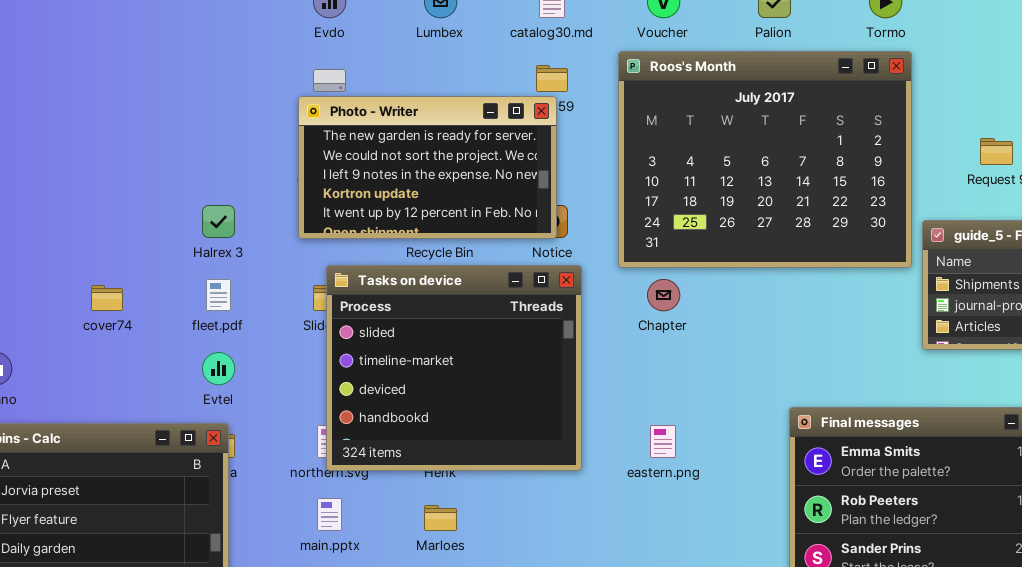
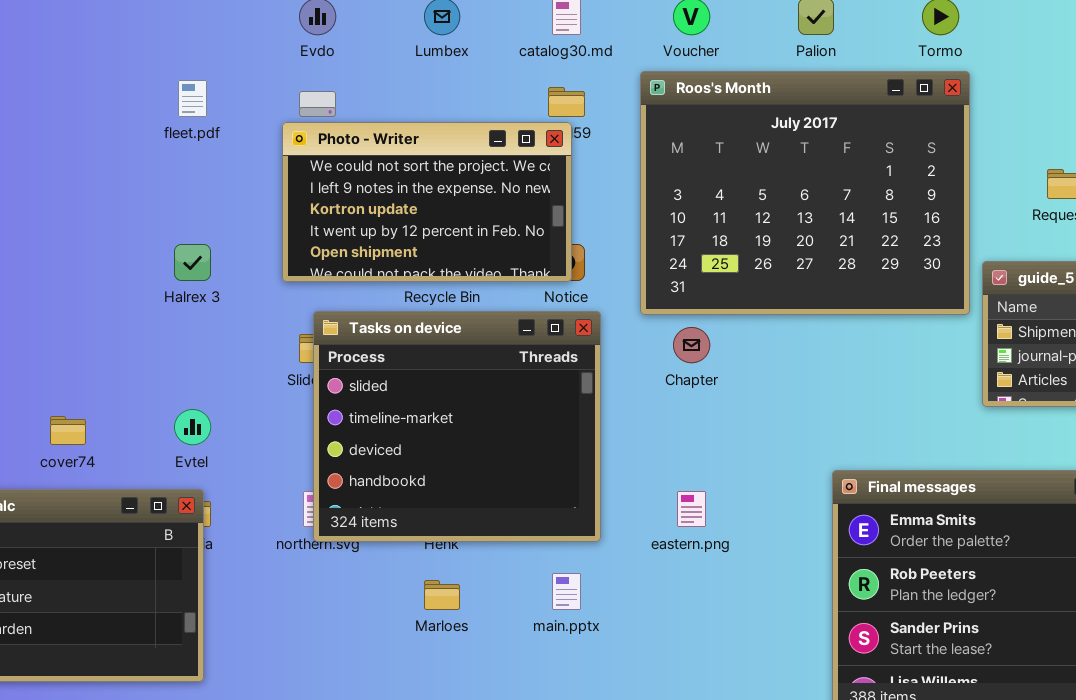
Photo - Writer: [298,96,557,239] -> [282,122,572,282], scrolled down 1 row
fleet.pdf: [206,279,231,311] -> [178,80,207,117], moved
cover74: [91,285,123,311] -> [50,416,86,445], moved
main.pptx: [317,498,342,531] -> [552,573,581,610], moved

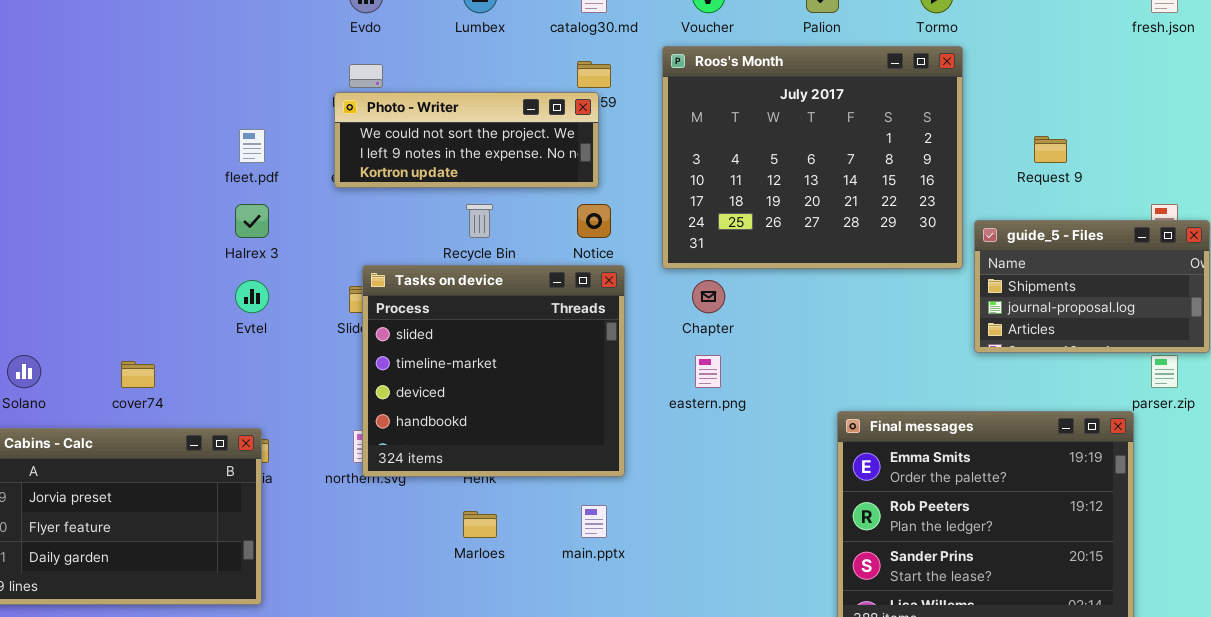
fleet.pdf: [178,80,207,117] -> [239,129,265,163], moved
Photo - Writer: [282,122,572,282] -> [334,92,599,188], resized
Evtel: [174,409,211,445] -> [235,280,269,313], moved
eastern.png: [677,491,706,527] -> [695,355,721,388], moved

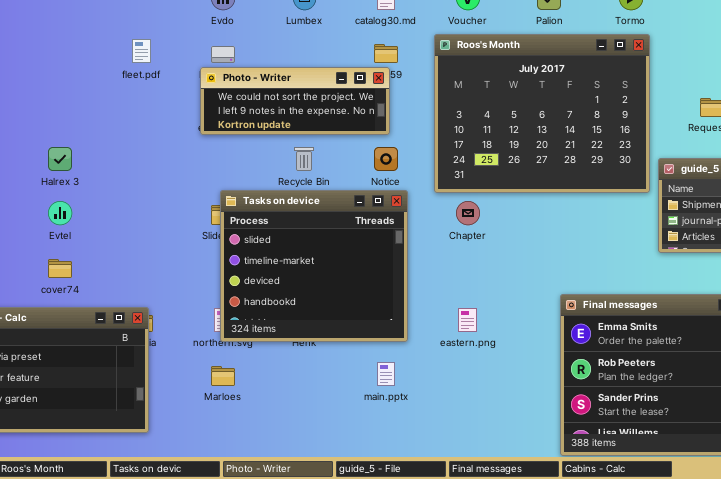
fleet.pdf: [239,129,265,163] -> [132,39,151,63], moved
Halrex 3: [235,204,269,238] -> [48,147,72,171], moved
Evtel: [235,280,269,313] -> [48,201,72,225], moved
eastern.png: [695,355,721,388] -> [458,308,477,332], moved
Marloes: [463,511,497,538] -> [211,366,235,386], moved

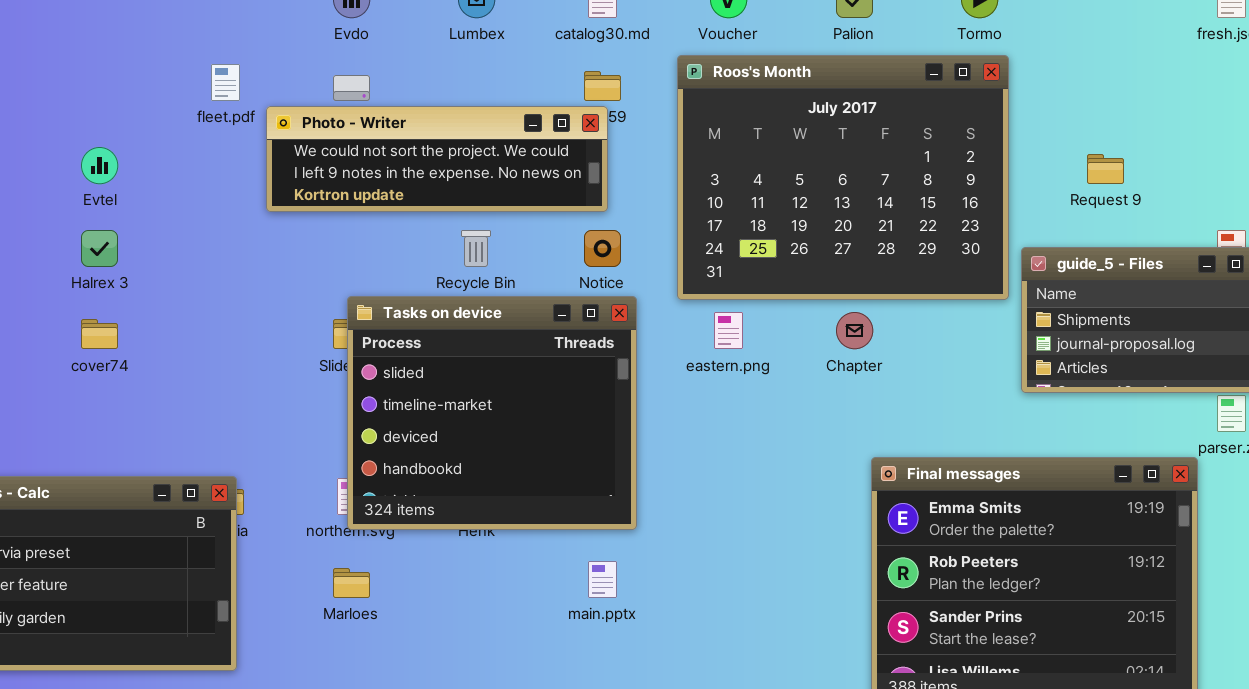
Photo - Writer: [200,67,390,135] -> [266,106,608,212], resized
Evtel: [48,201,72,225] -> [81,147,118,184], moved
Chapter: [456,201,480,225] -> [836,312,873,349], moved
cover74: [48,259,72,278] -> [81,319,118,349], moved
eastern.png: [458,308,477,332] -> [714,312,743,349], moved

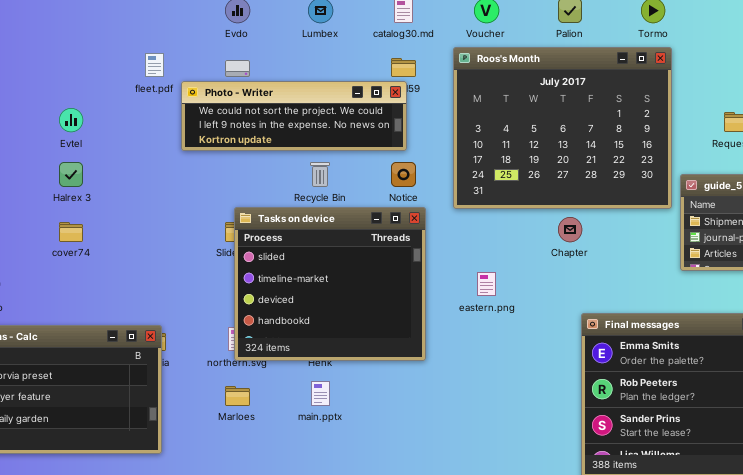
eastern.png: [714,312,743,349] -> [477,272,496,296], moved
main.pptx: [588,561,617,598] -> [311,381,330,406], moved

